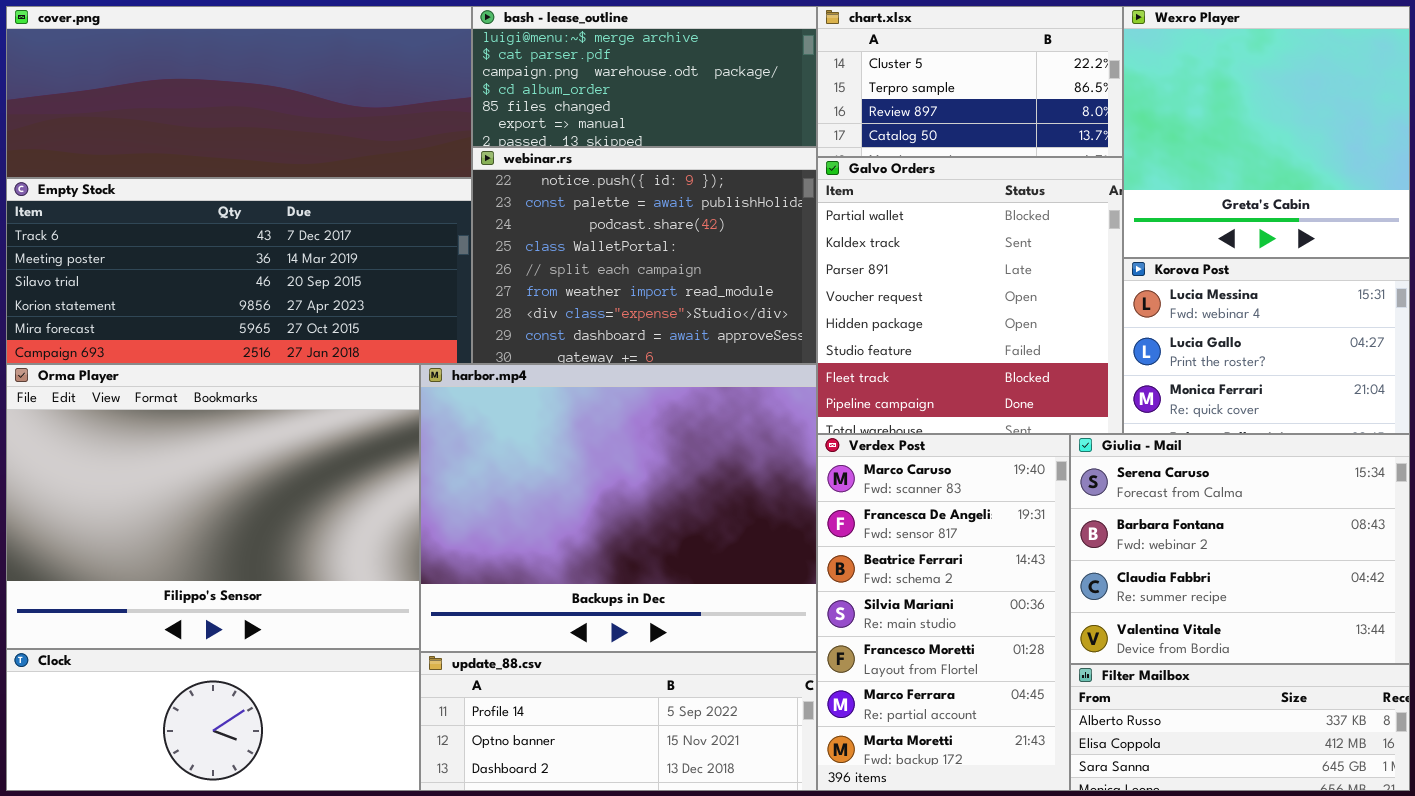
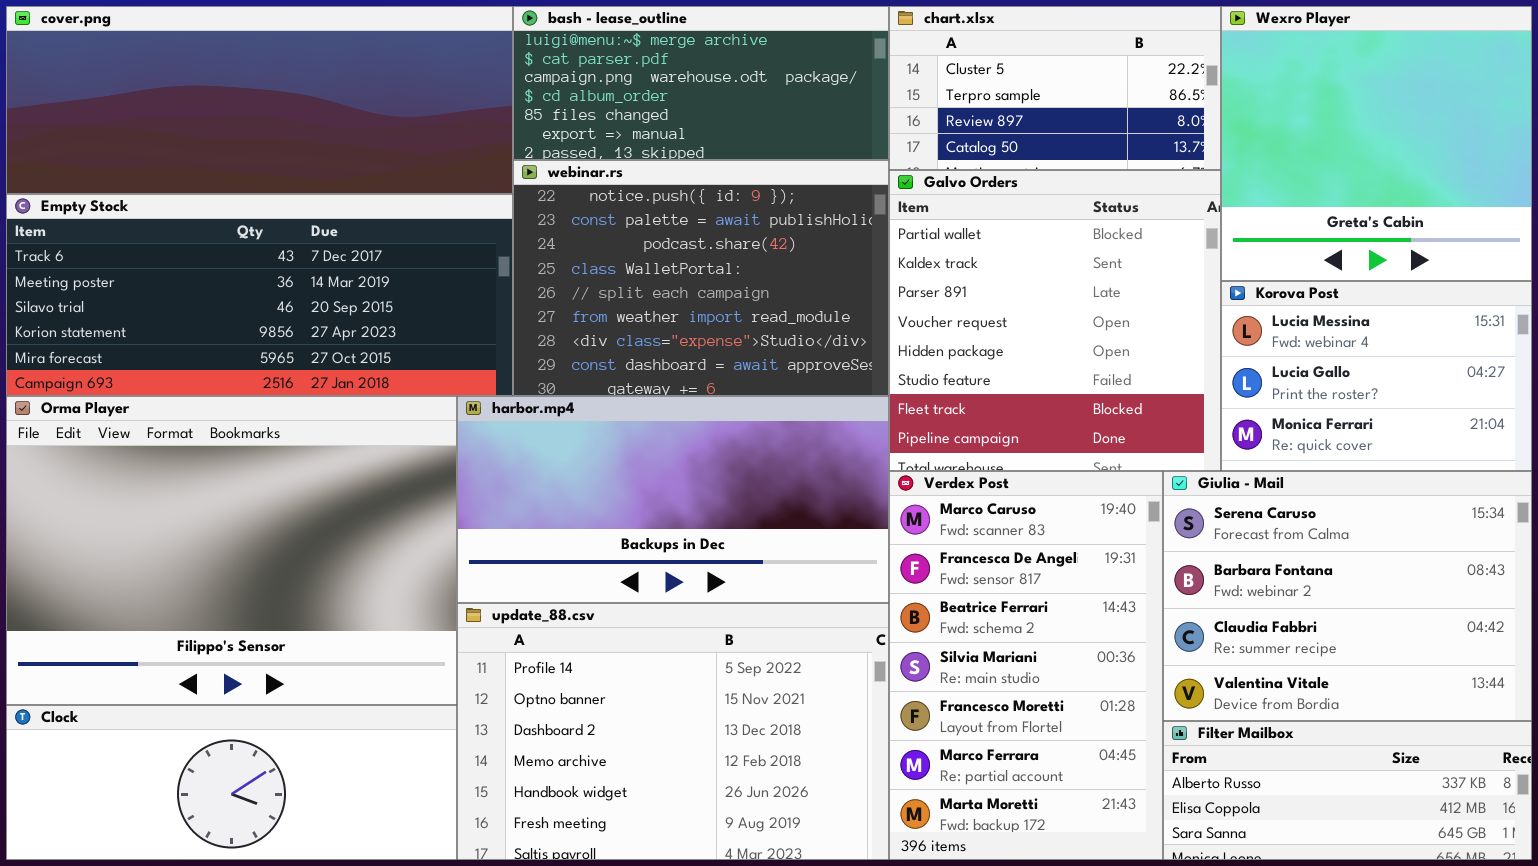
harbor.mp4: [420,364,817,652] -> [457,396,889,603], resized
update_88.csv: [420,652,817,791] -> [457,603,889,860], resized

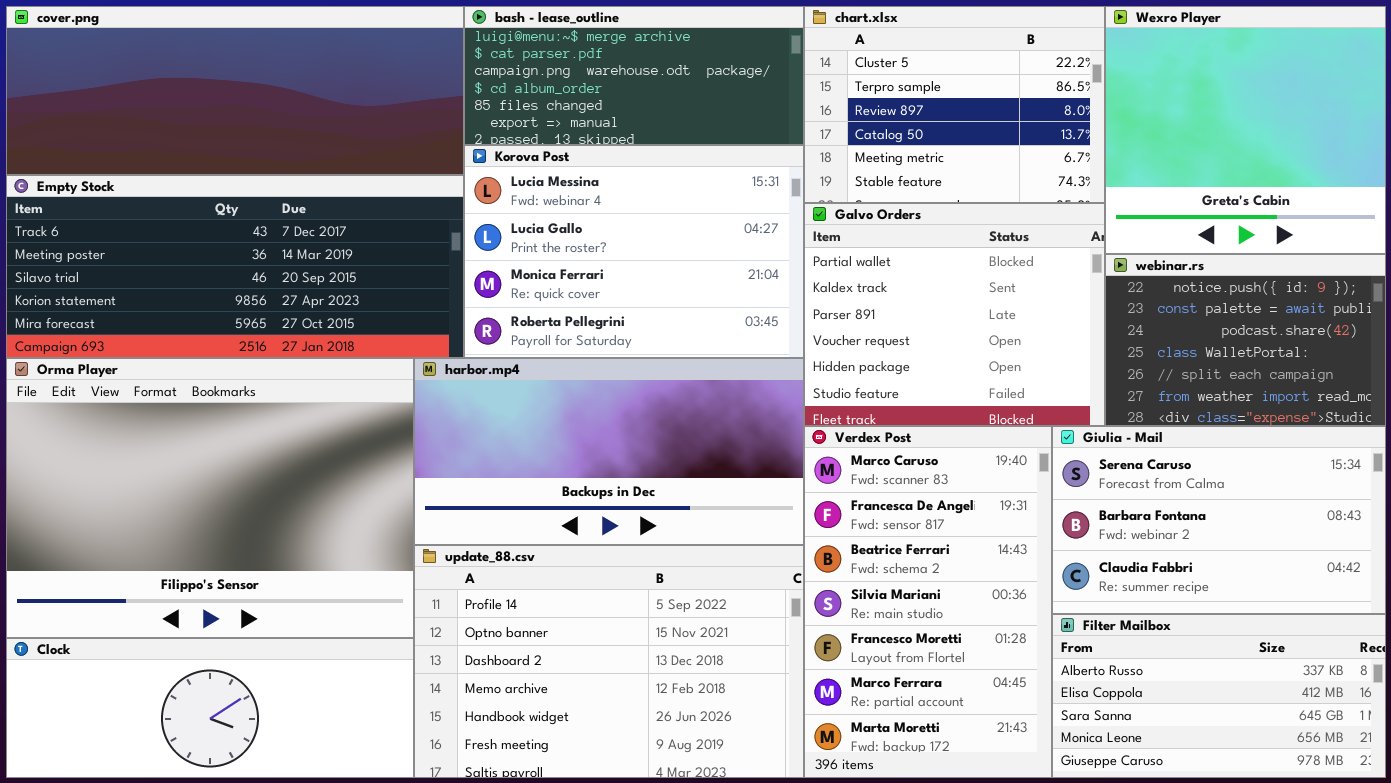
chart.xlsx: [889,6,1221,170] -> [804,6,1105,203], resized
webinar.rs: [513,160,889,396] -> [1105,254,1386,426], moved, resized
Galvo Orders: [889,170,1221,471] -> [804,203,1105,426], resized
Korova Post: [1221,281,1532,471] -> [464,145,804,358], moved, resized
Giulia - Mail: [1163,471,1532,721] -> [1052,426,1386,614], resized
Filter Mailbox: [1163,721,1532,860] -> [1052,614,1386,778], resized

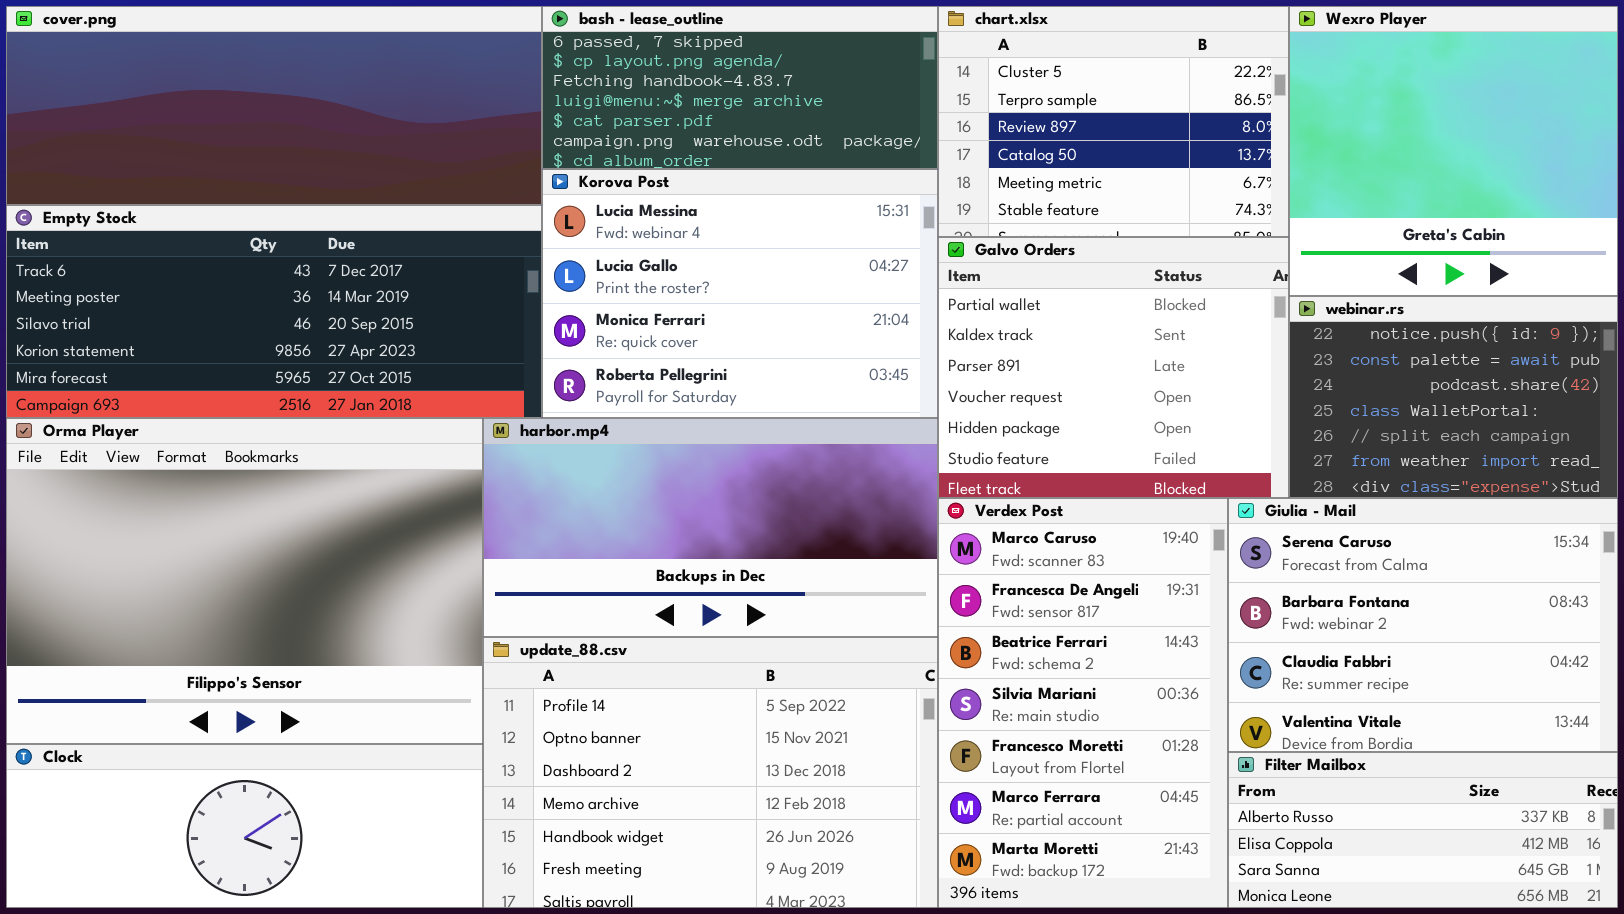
bash - lease_outline: [464,6,804,145] -> [542,6,938,169], scrolled up 3 rows
Giulia - Mail: [1052,426,1386,614] -> [1228,498,1618,752], resized
Filter Mailbox: [1052,614,1386,778] -> [1228,752,1618,908], resized

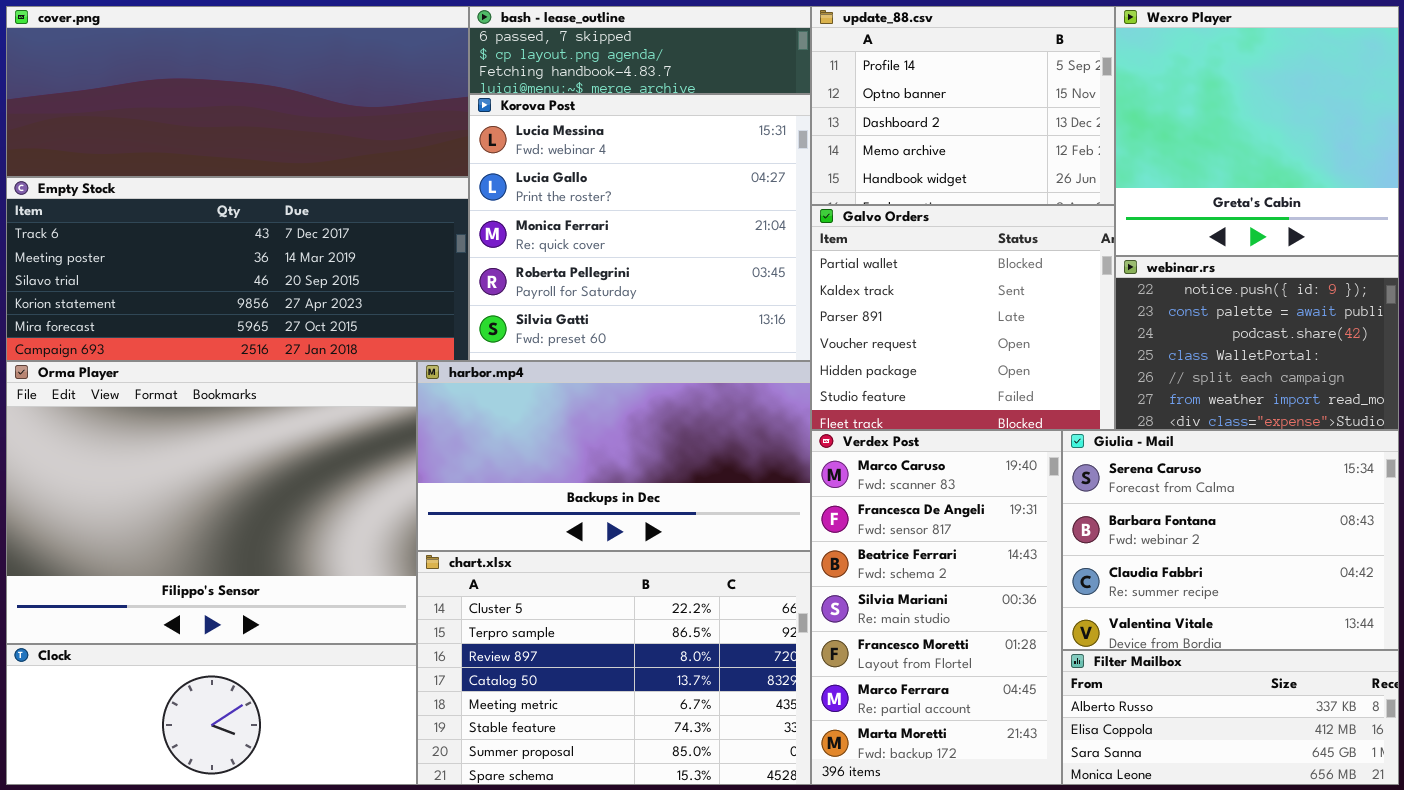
bash - lease_outline: [542,6,938,169] -> [469,6,811,94], resized
chart.xlsx: [938,6,1289,237] -> [417,551,811,785], moved, resized
Korova Post: [542,169,938,418] -> [469,94,811,361], resized
update_88.csv: [483,637,938,908] -> [811,6,1115,205], moved, resized

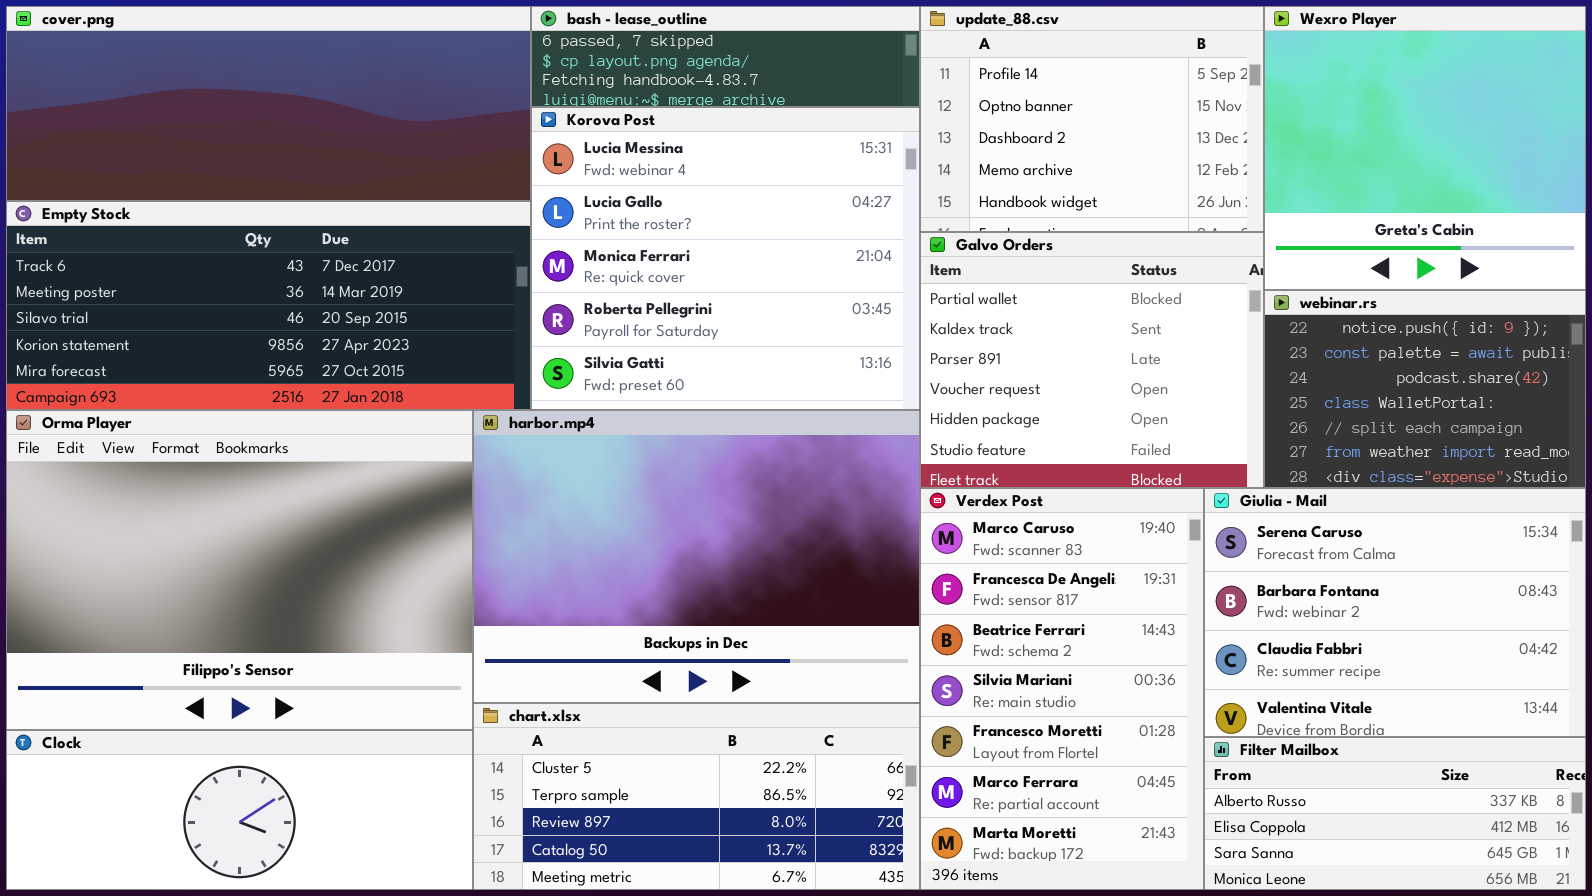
harbor.mp4: [417,361,811,551] -> [473,410,920,703], resized
chart.xlsx: [417,551,811,785] -> [473,703,920,890], resized

